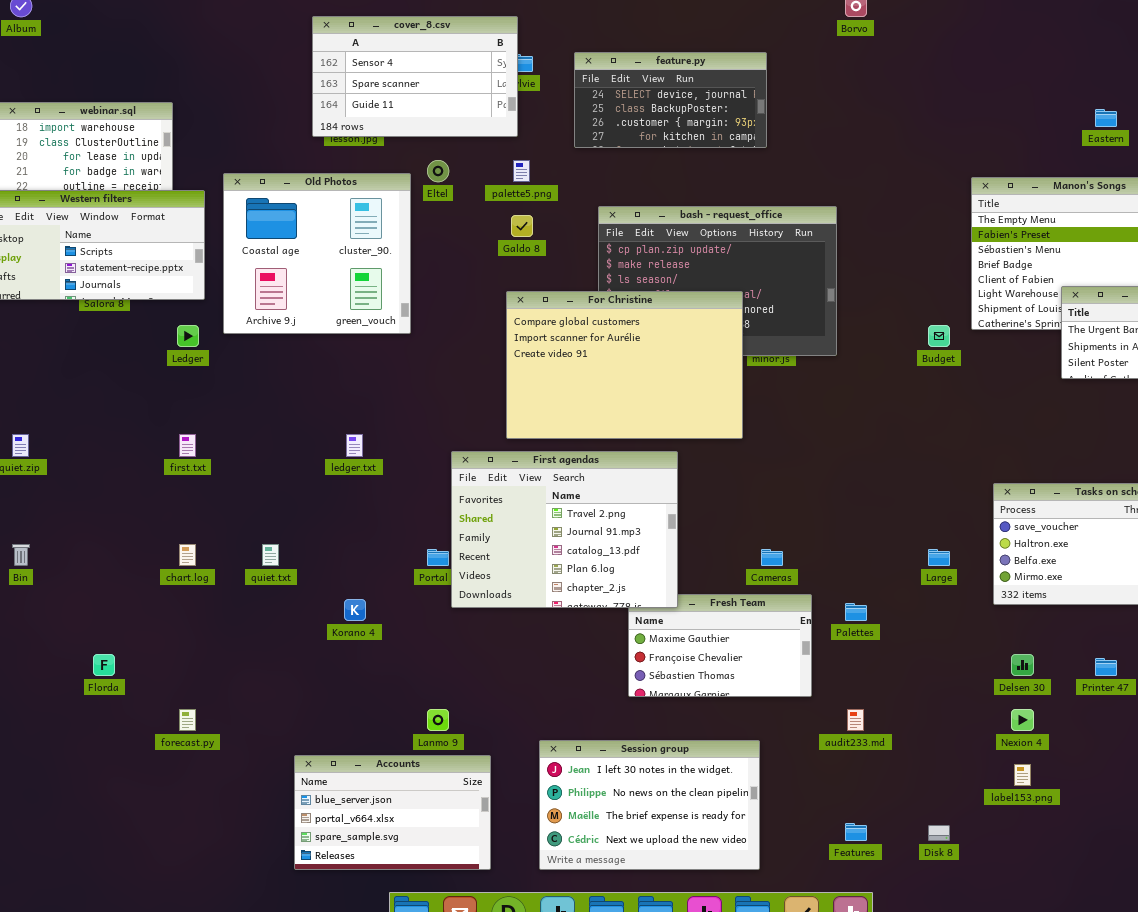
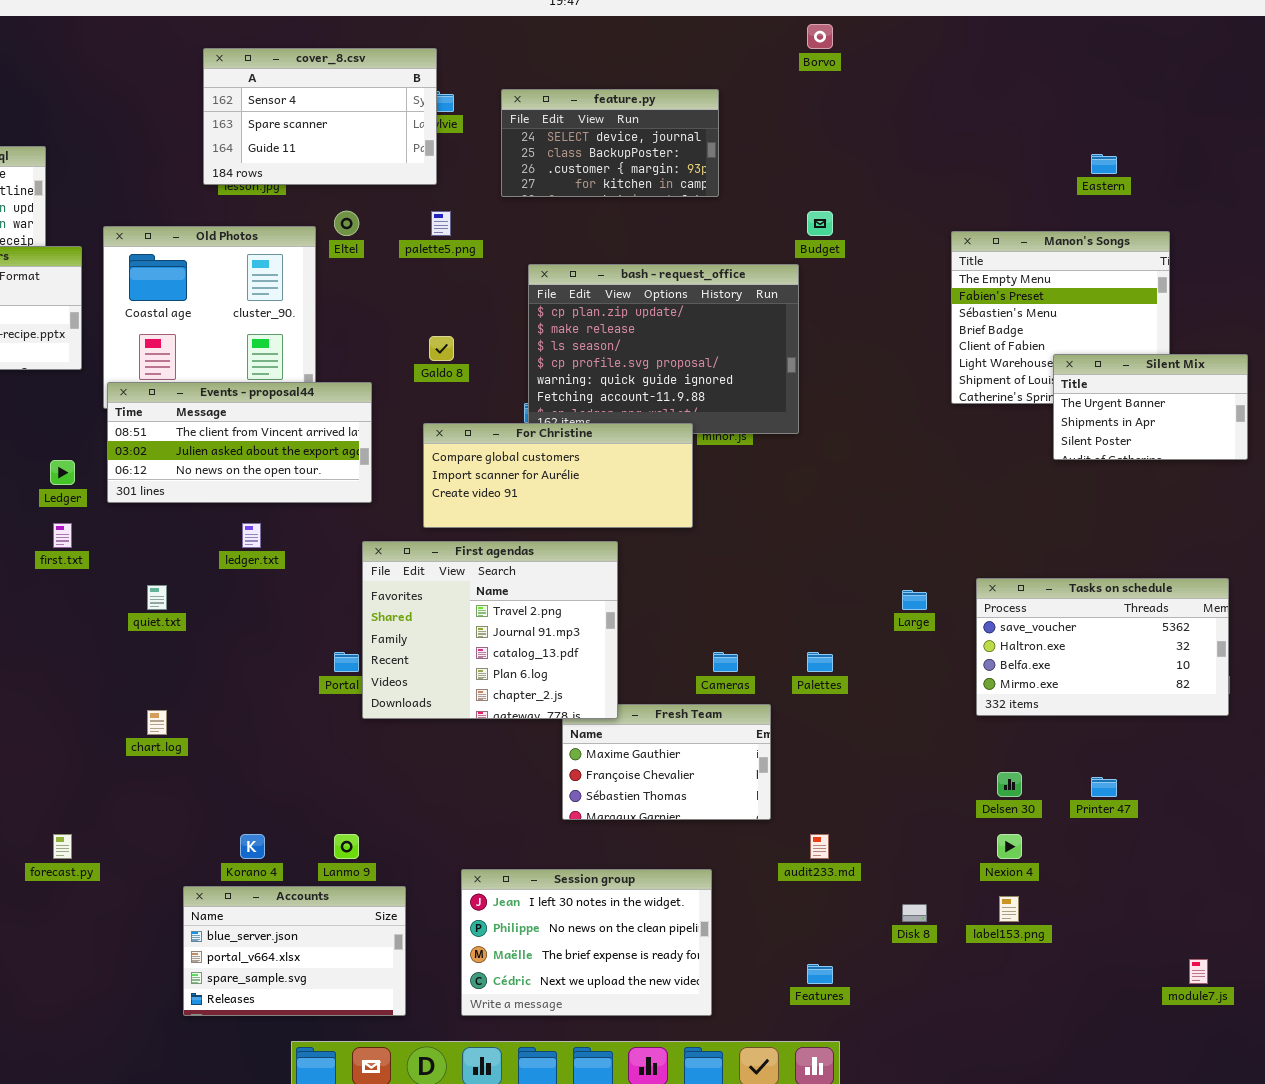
Galdo 8: [511,215,533,237] -> [429,336,454,361], moved
For Christine: [506,291,743,439] -> [423,423,693,528], resized
Events - proposal44: none -> [107,382,372,503], opened
Ledger: [177,325,199,347] -> [50,460,75,485], moved
Budget: [928,325,950,347] -> [807,211,833,236], moved
chart.log: [179,544,196,566] -> [147,710,167,735], moved
quiet.txt: [262,544,279,566] -> [147,585,167,610], moved
Large: [928,549,950,566] -> [902,590,927,610], moved
Korano 4: [344,599,366,621] -> [240,834,265,859], moved
Palettes: [845,603,867,621] -> [807,652,833,672], moved
Disk 8: [928,825,950,841] -> [902,904,927,922], moved

